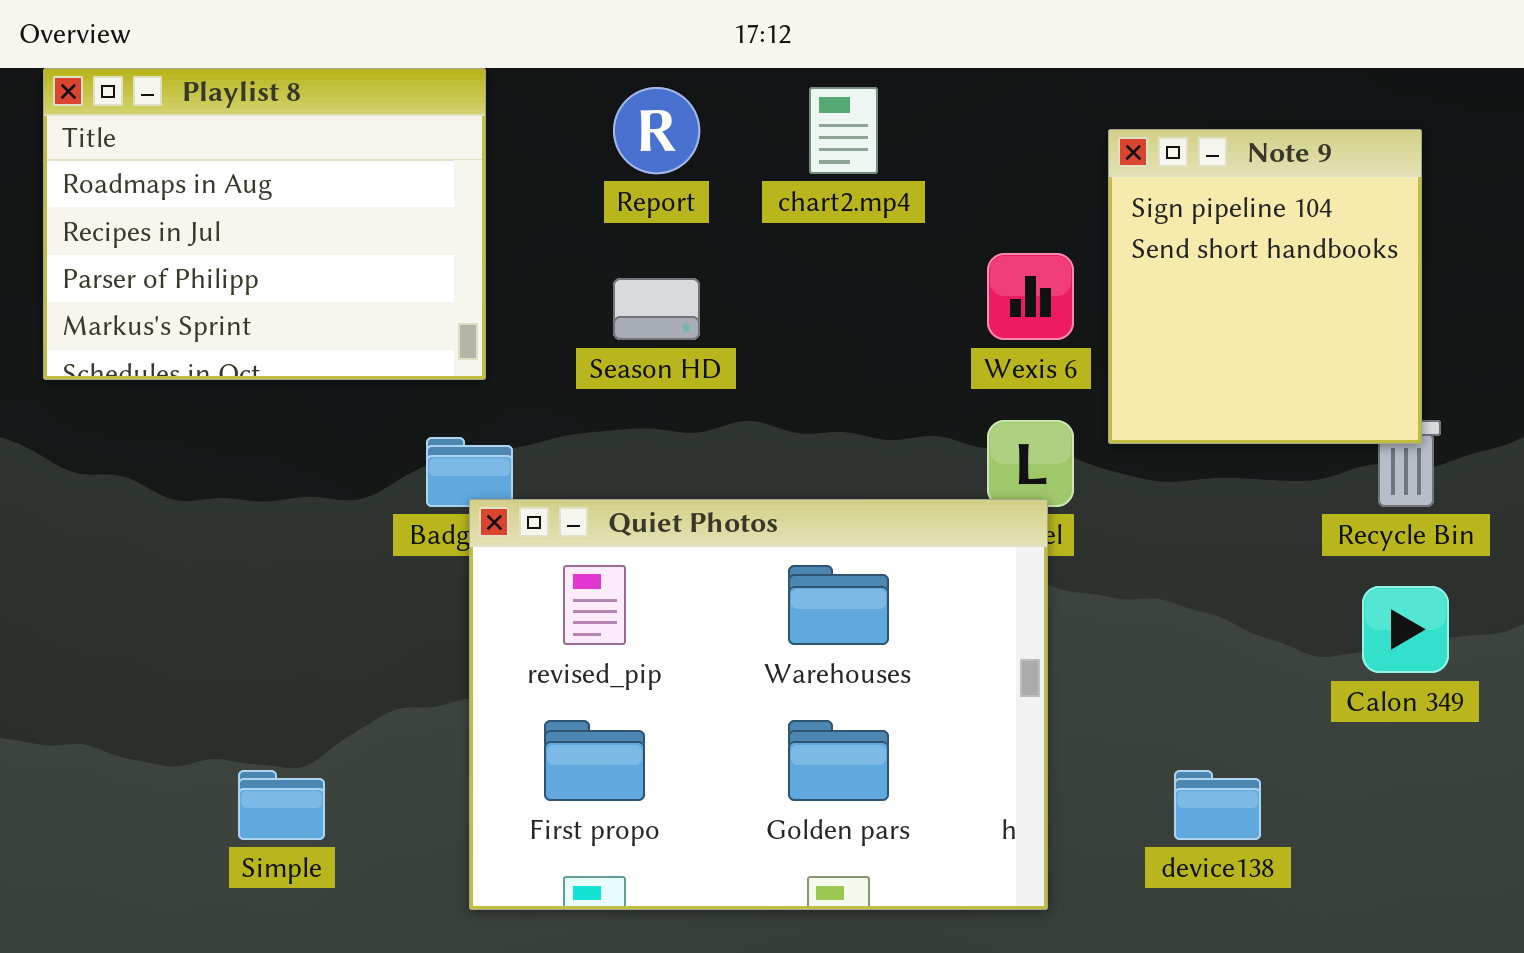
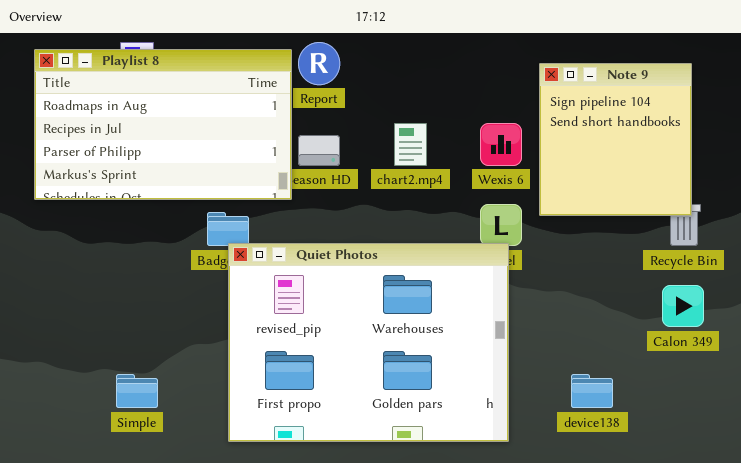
Playlist 8: [43,68,486,380] -> [34,49,292,200], moved, resized
chart2.mp4: [809,87,878,174] -> [394,123,427,166], moved

